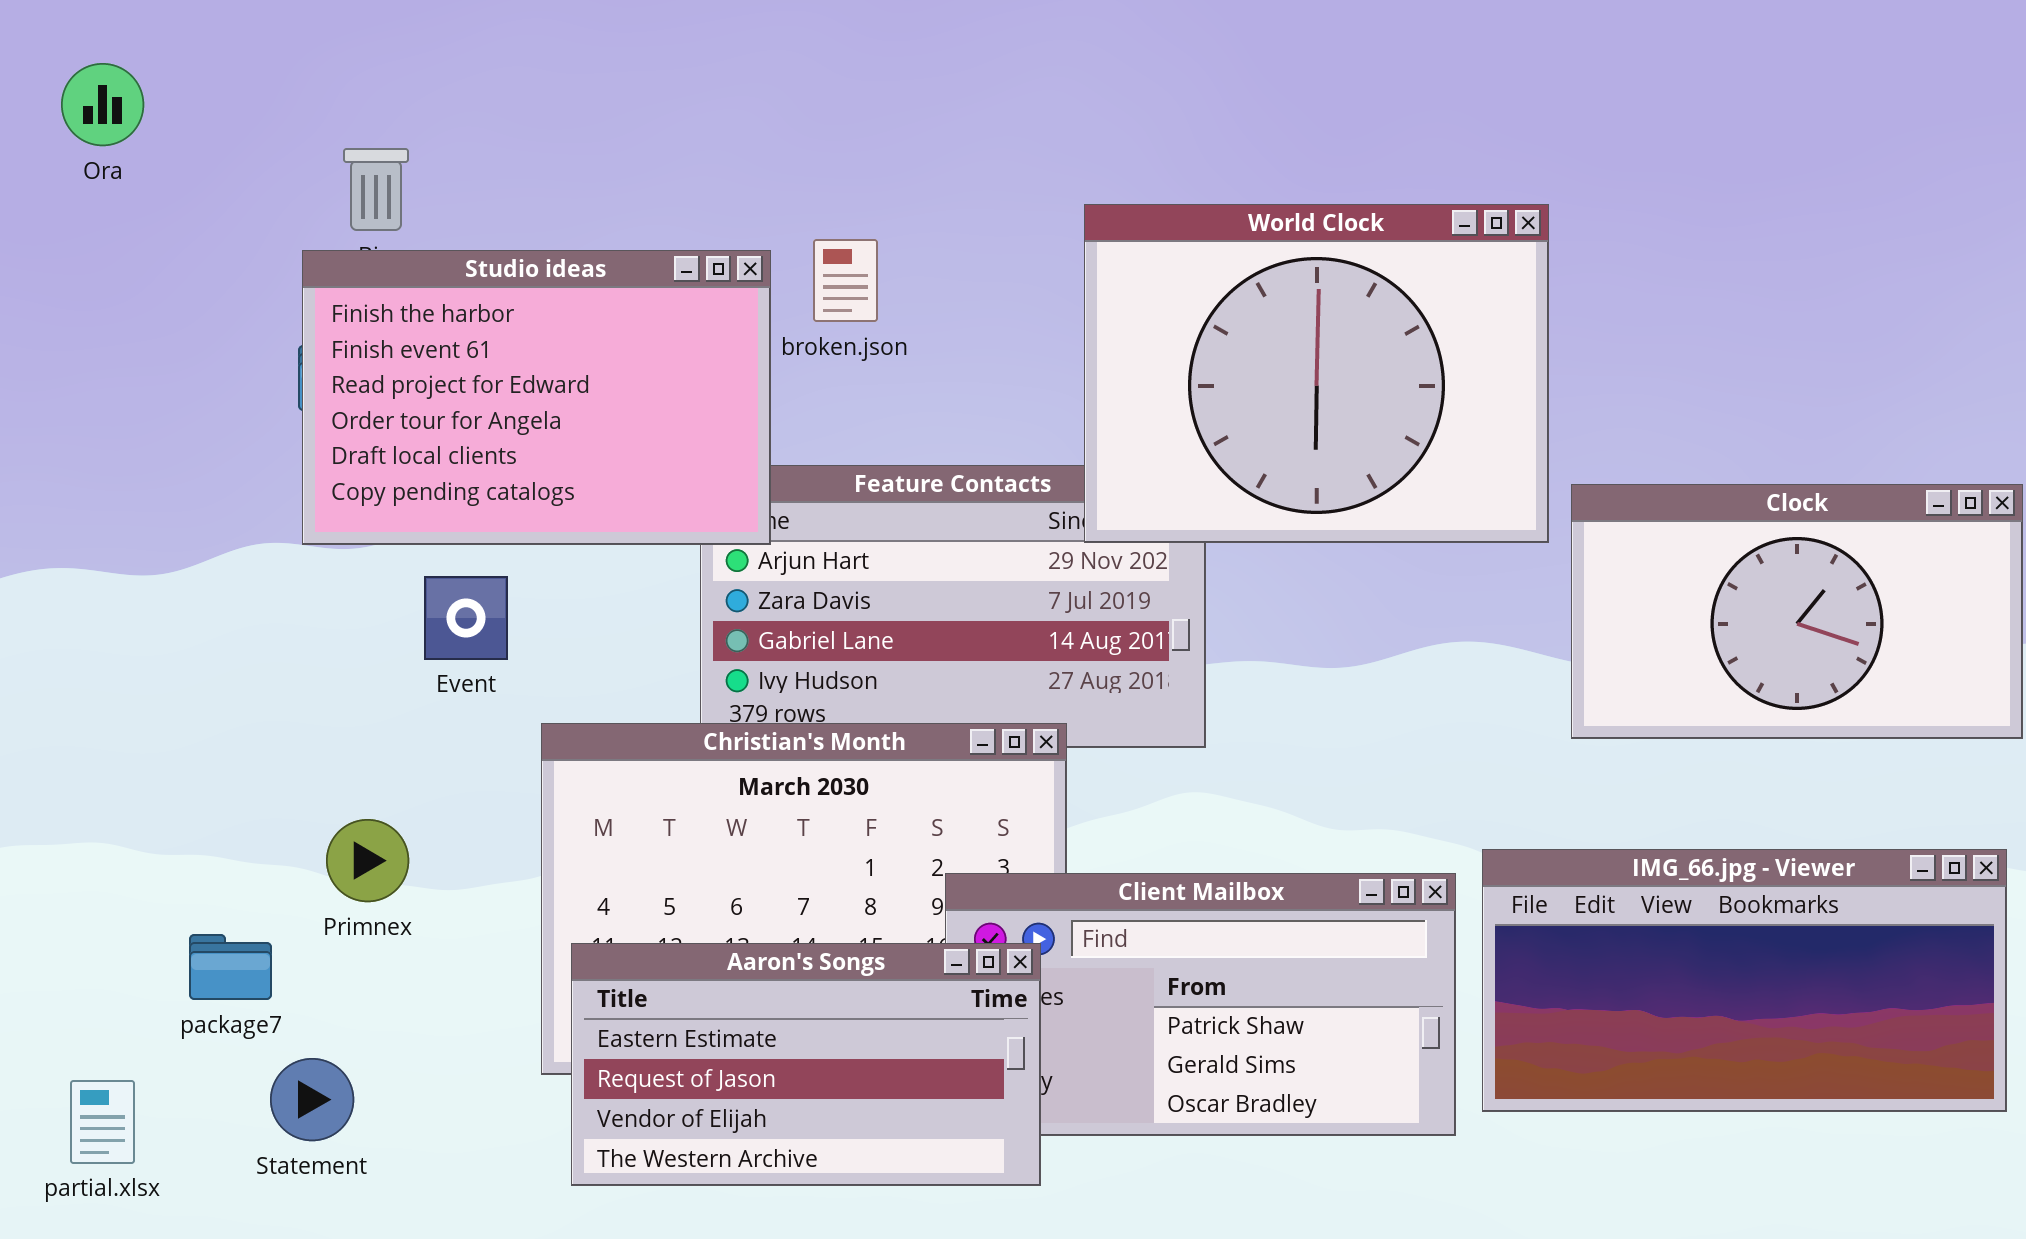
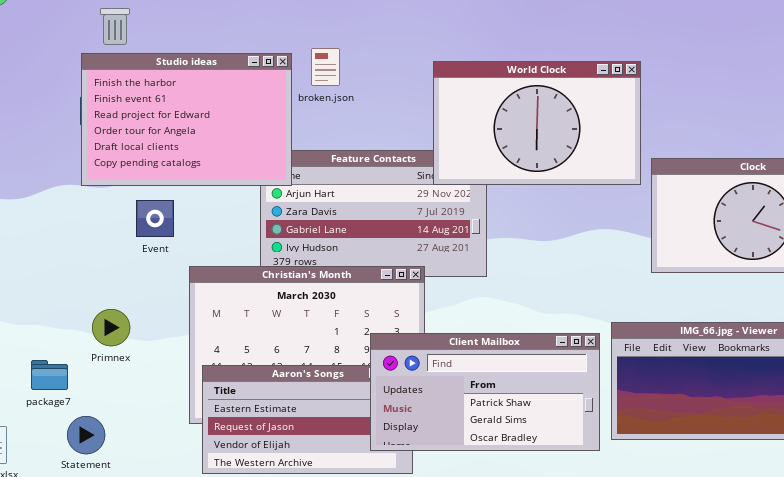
World Clock: [1084,204,1549,543] -> [433,61,641,185], resized
Client Mailbox: [945,873,1456,1136] -> [370,333,600,451], raised

